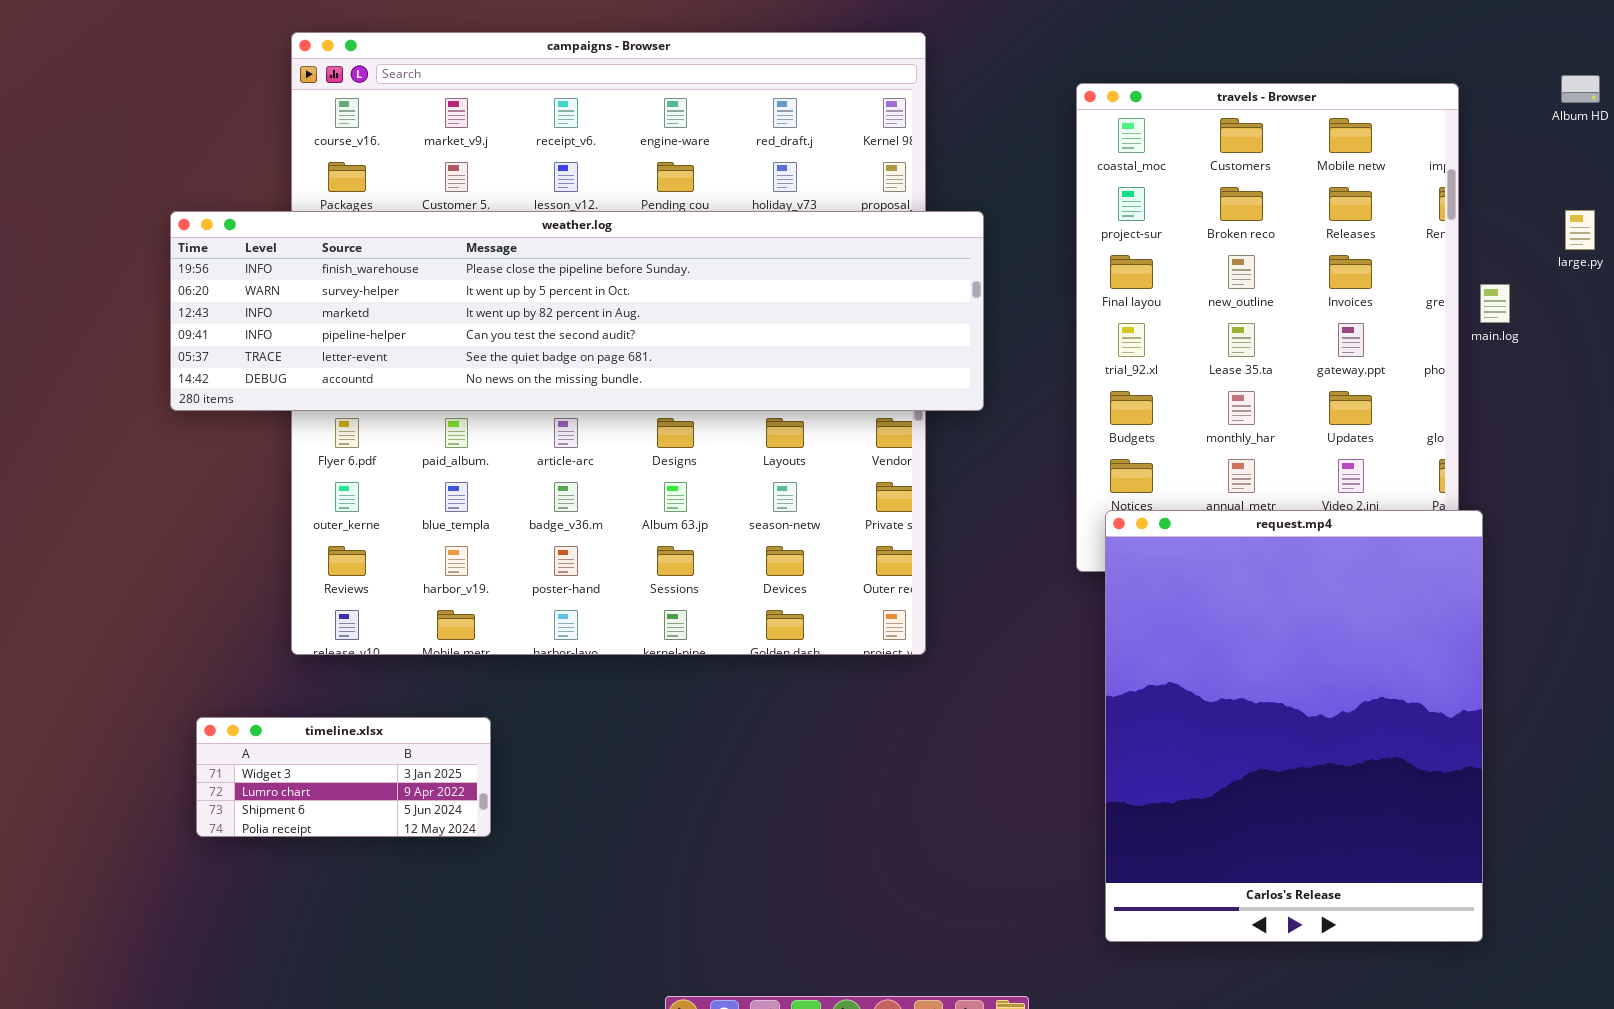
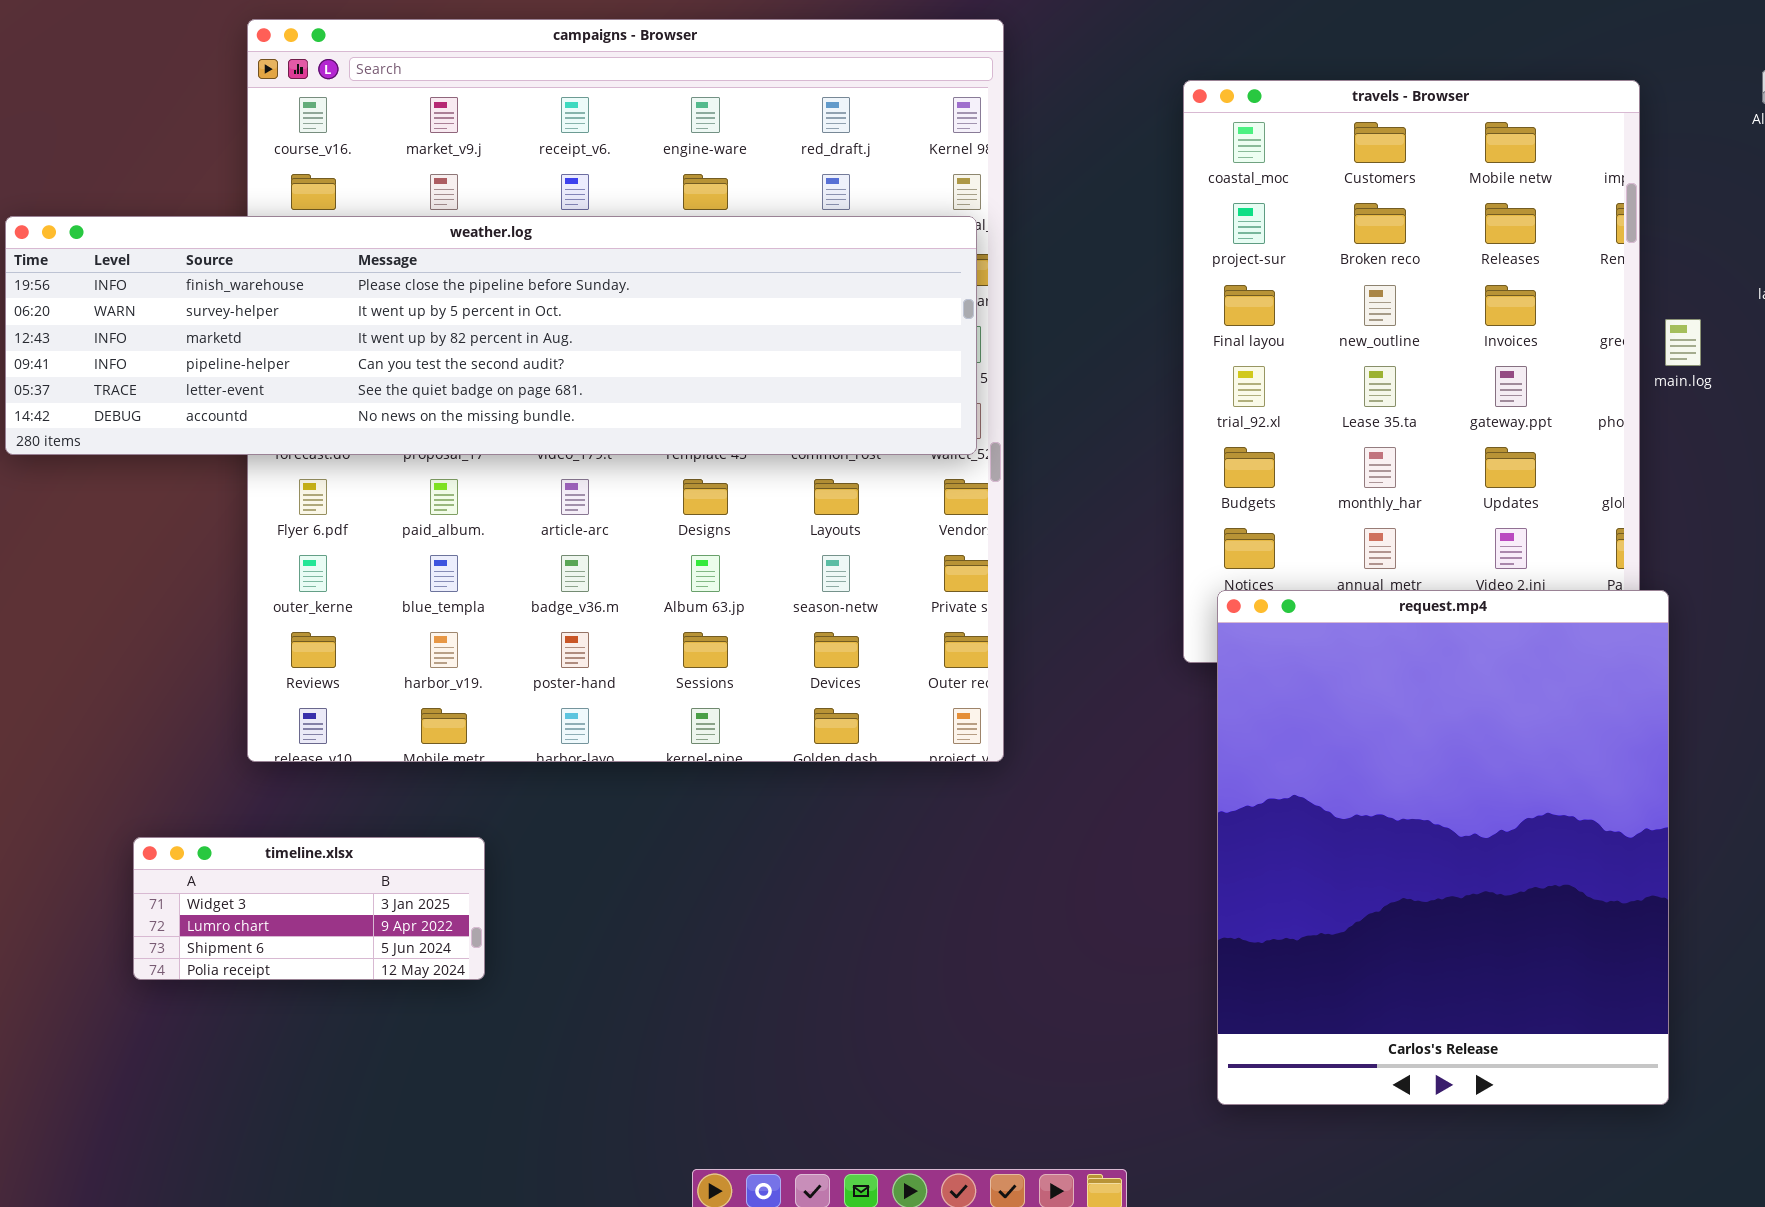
weather.log: [170,211,984,411] -> [5,216,977,455], moved

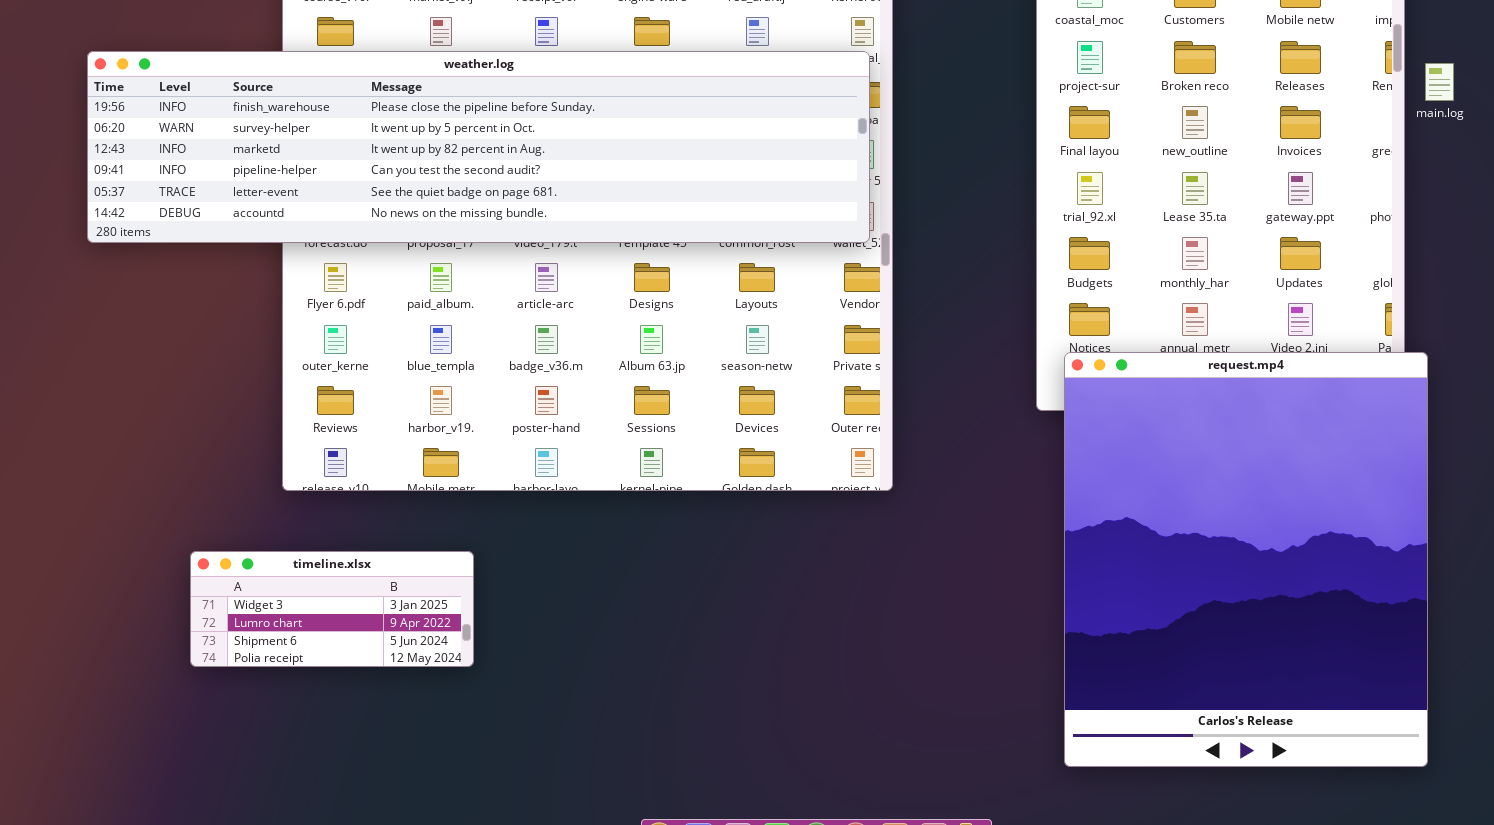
main.log: [1665,319,1701,366] -> [1425,63,1454,101], moved

